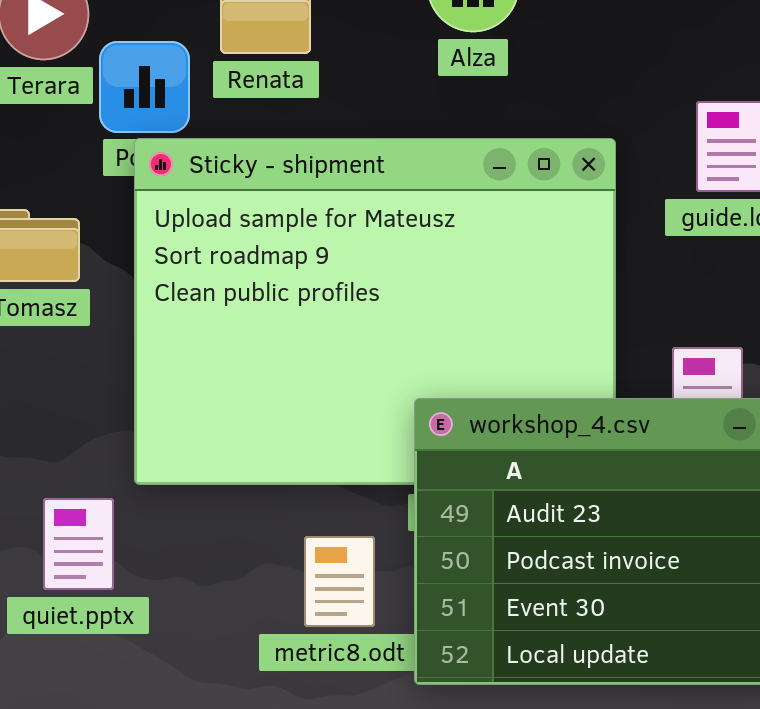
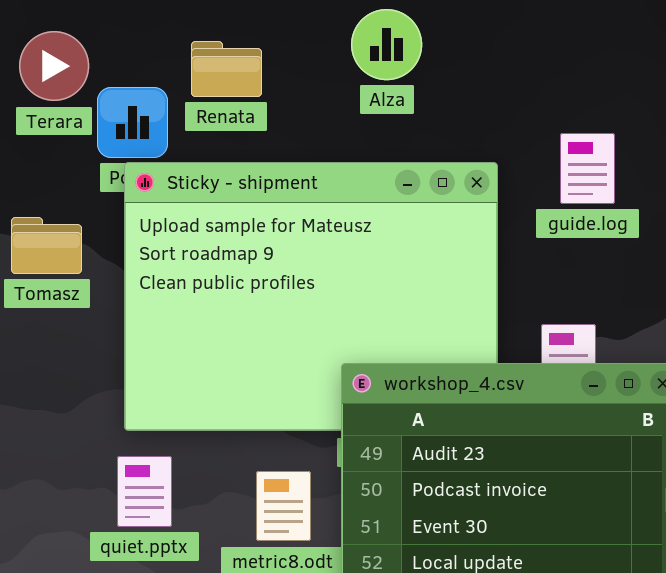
quiet.pptx: [43,498,114,590] -> [117,456,172,527], moved

